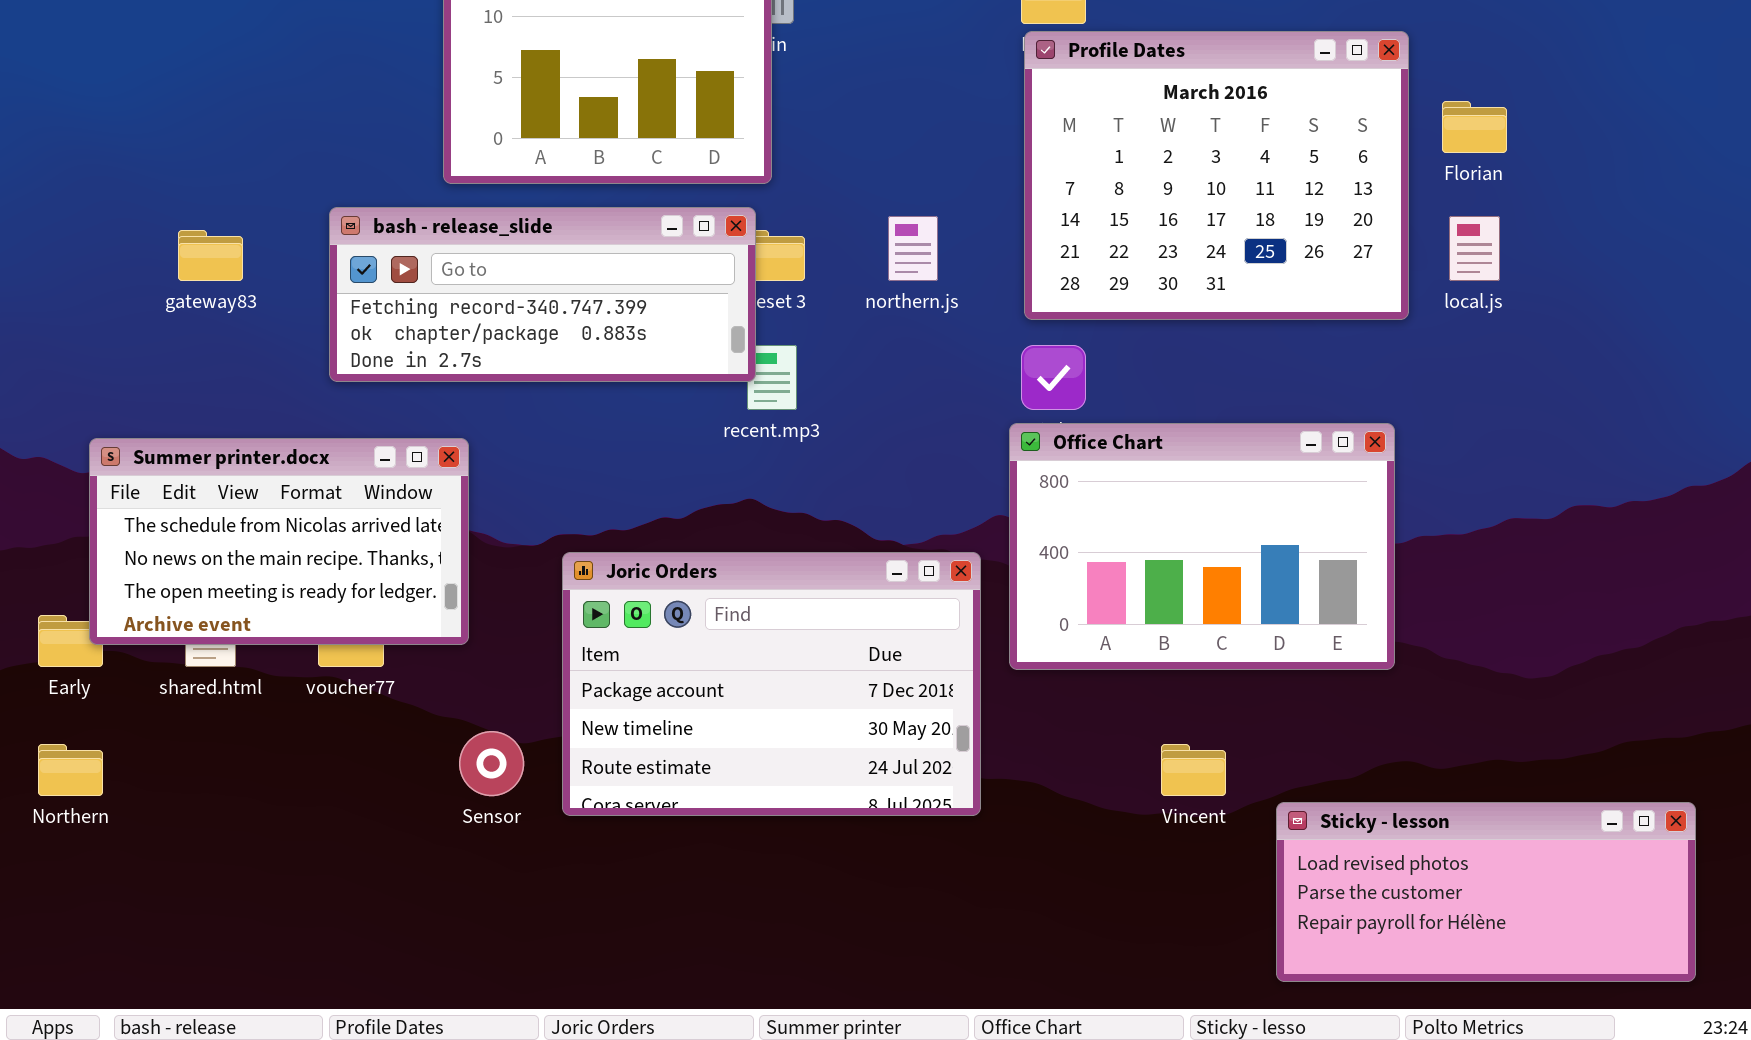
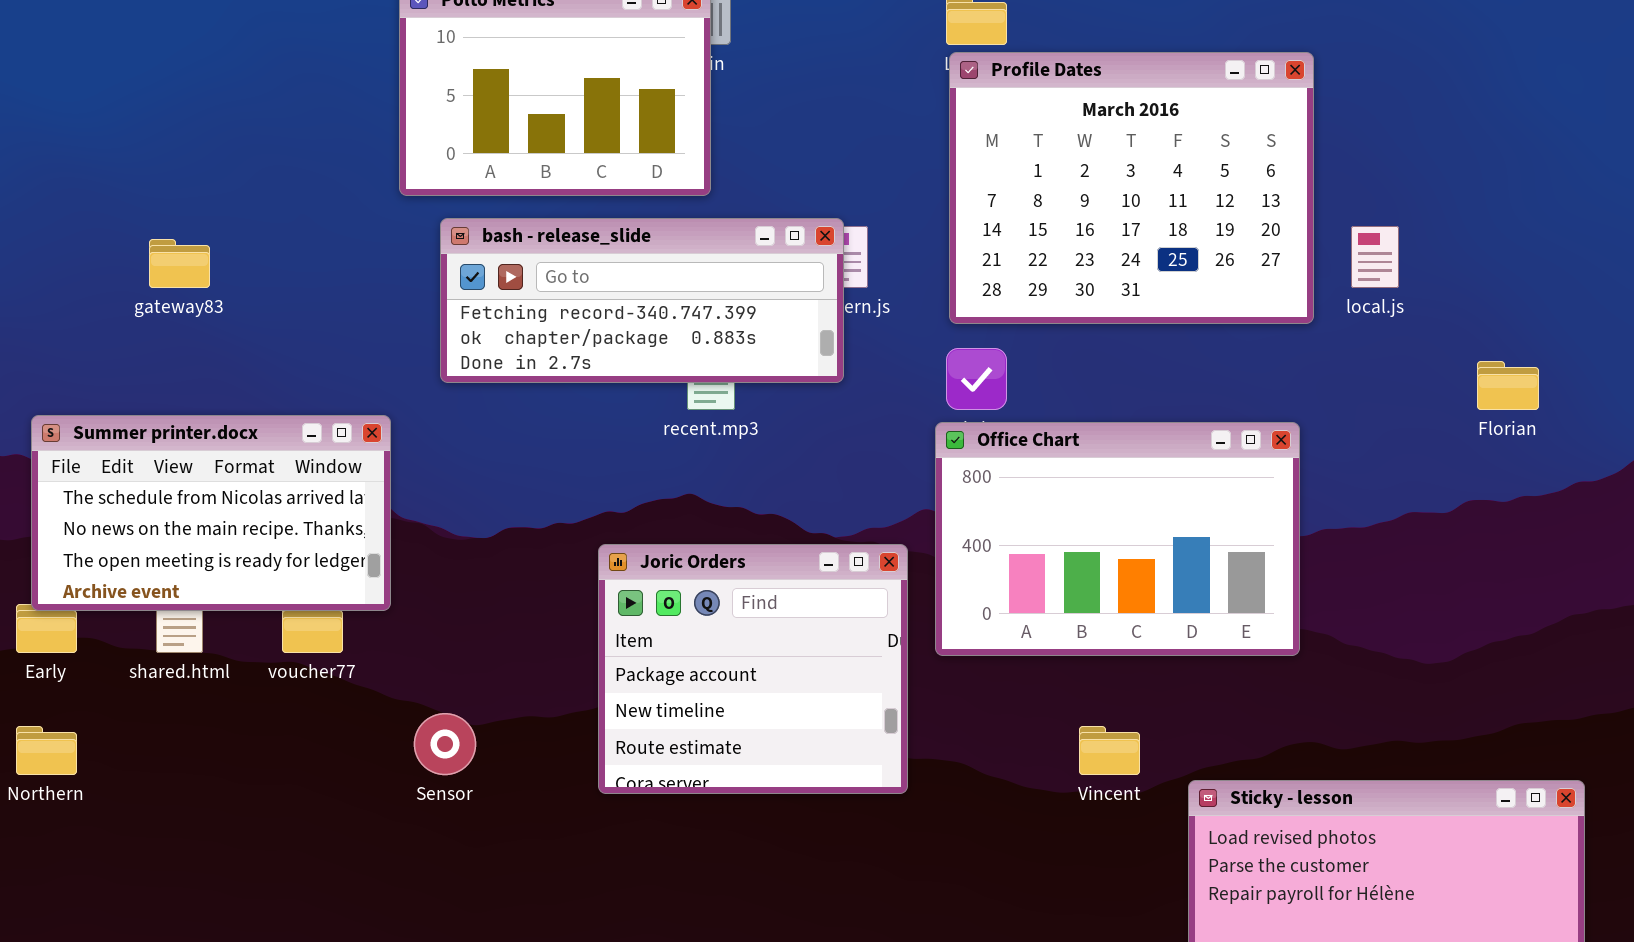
Florian: [1442,101,1507,153] -> [1477,361,1539,410], moved
bash - release_slide: [329,207,756,382] -> [440,218,844,383], moved
Summer printer.docx: [89,438,469,645] -> [31,415,391,611], moved
Joric Orders: [562,552,981,816] -> [598,544,908,794], resized

